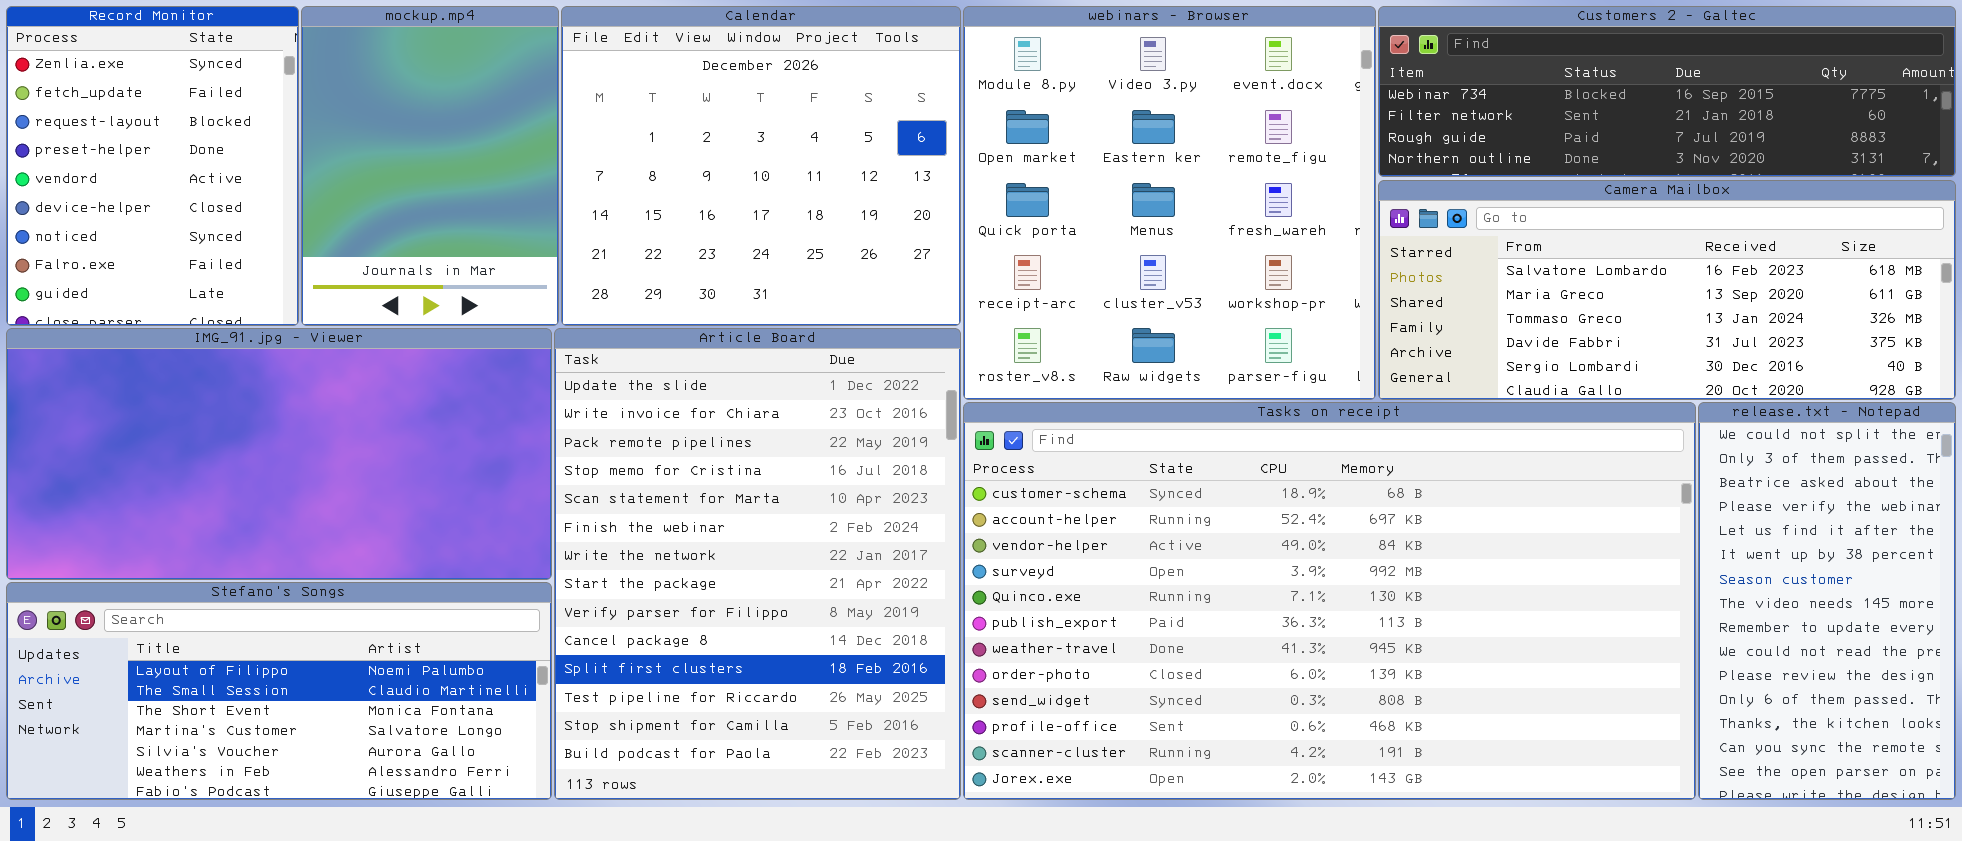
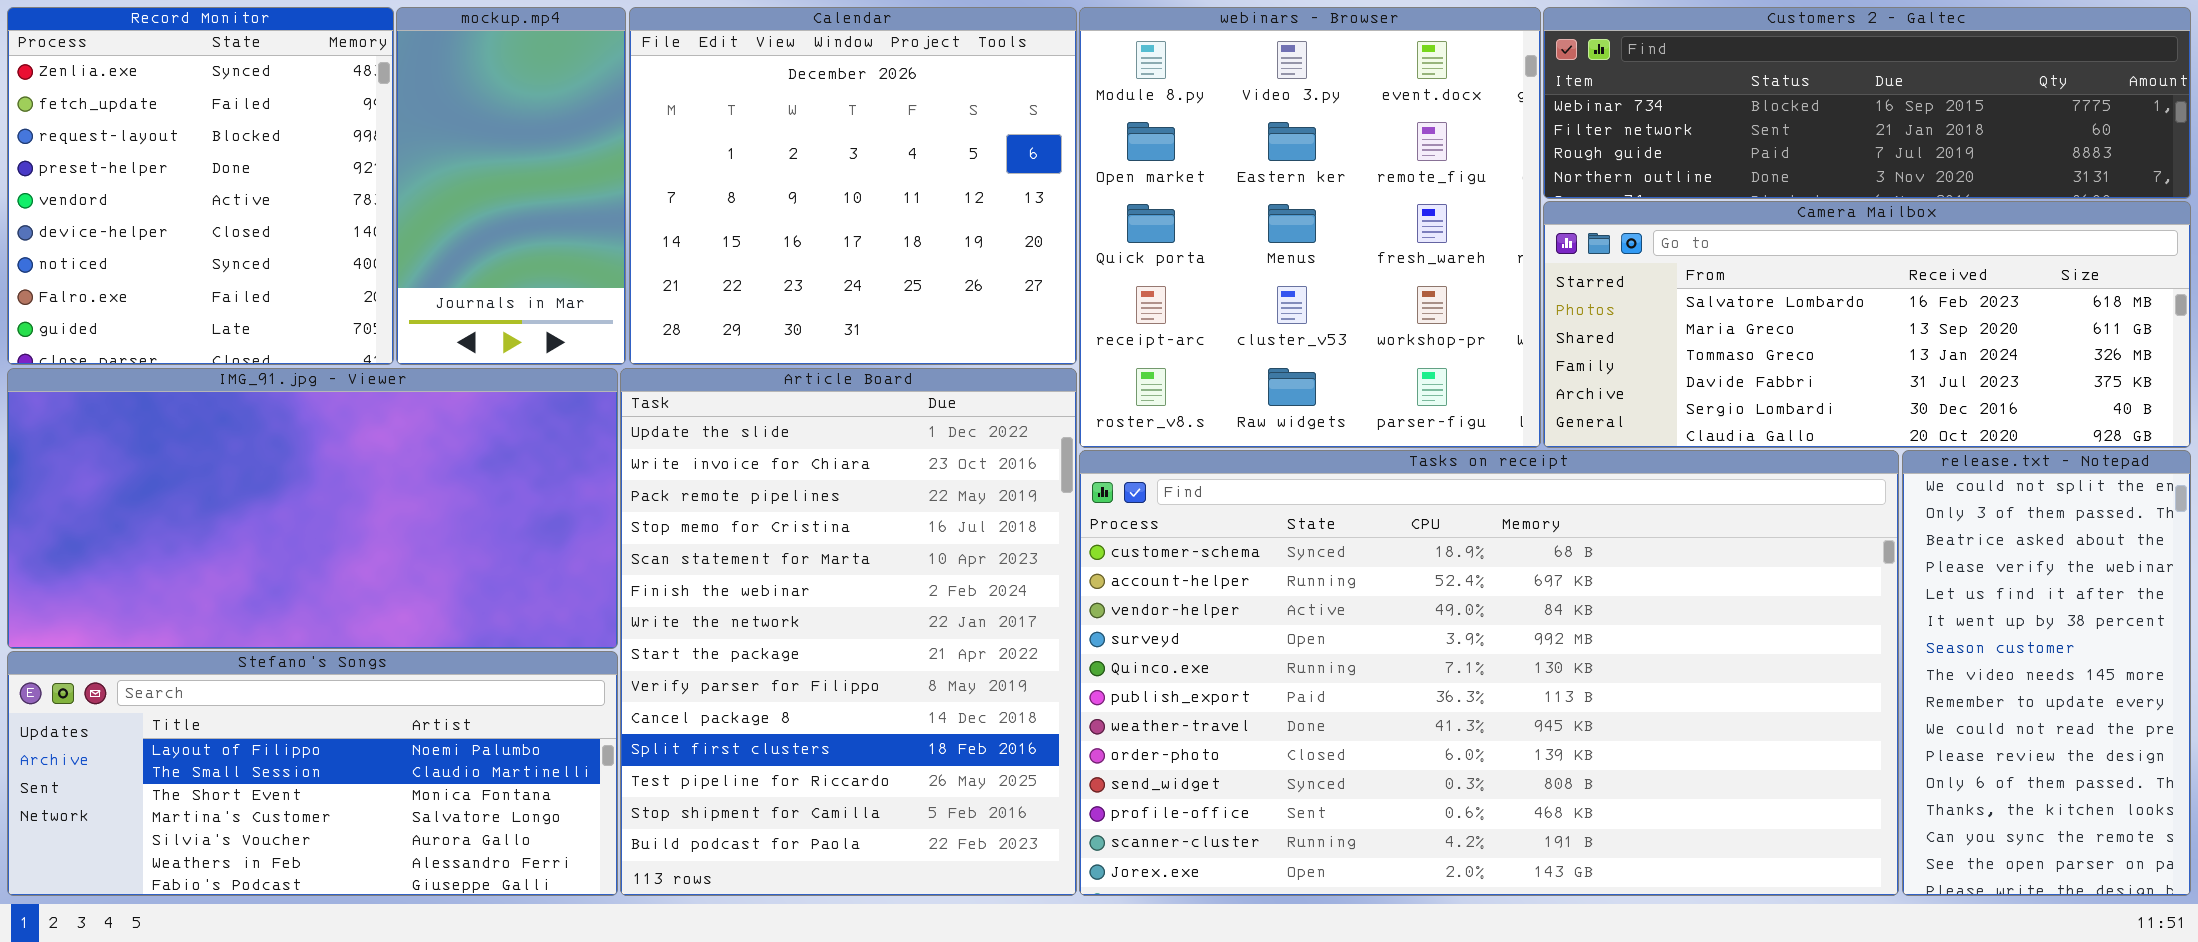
Record Monitor: [6,6,299,326] -> [7,7,394,365], resized
mockup.mp4: [301,6,559,326] -> [396,7,626,365], resized

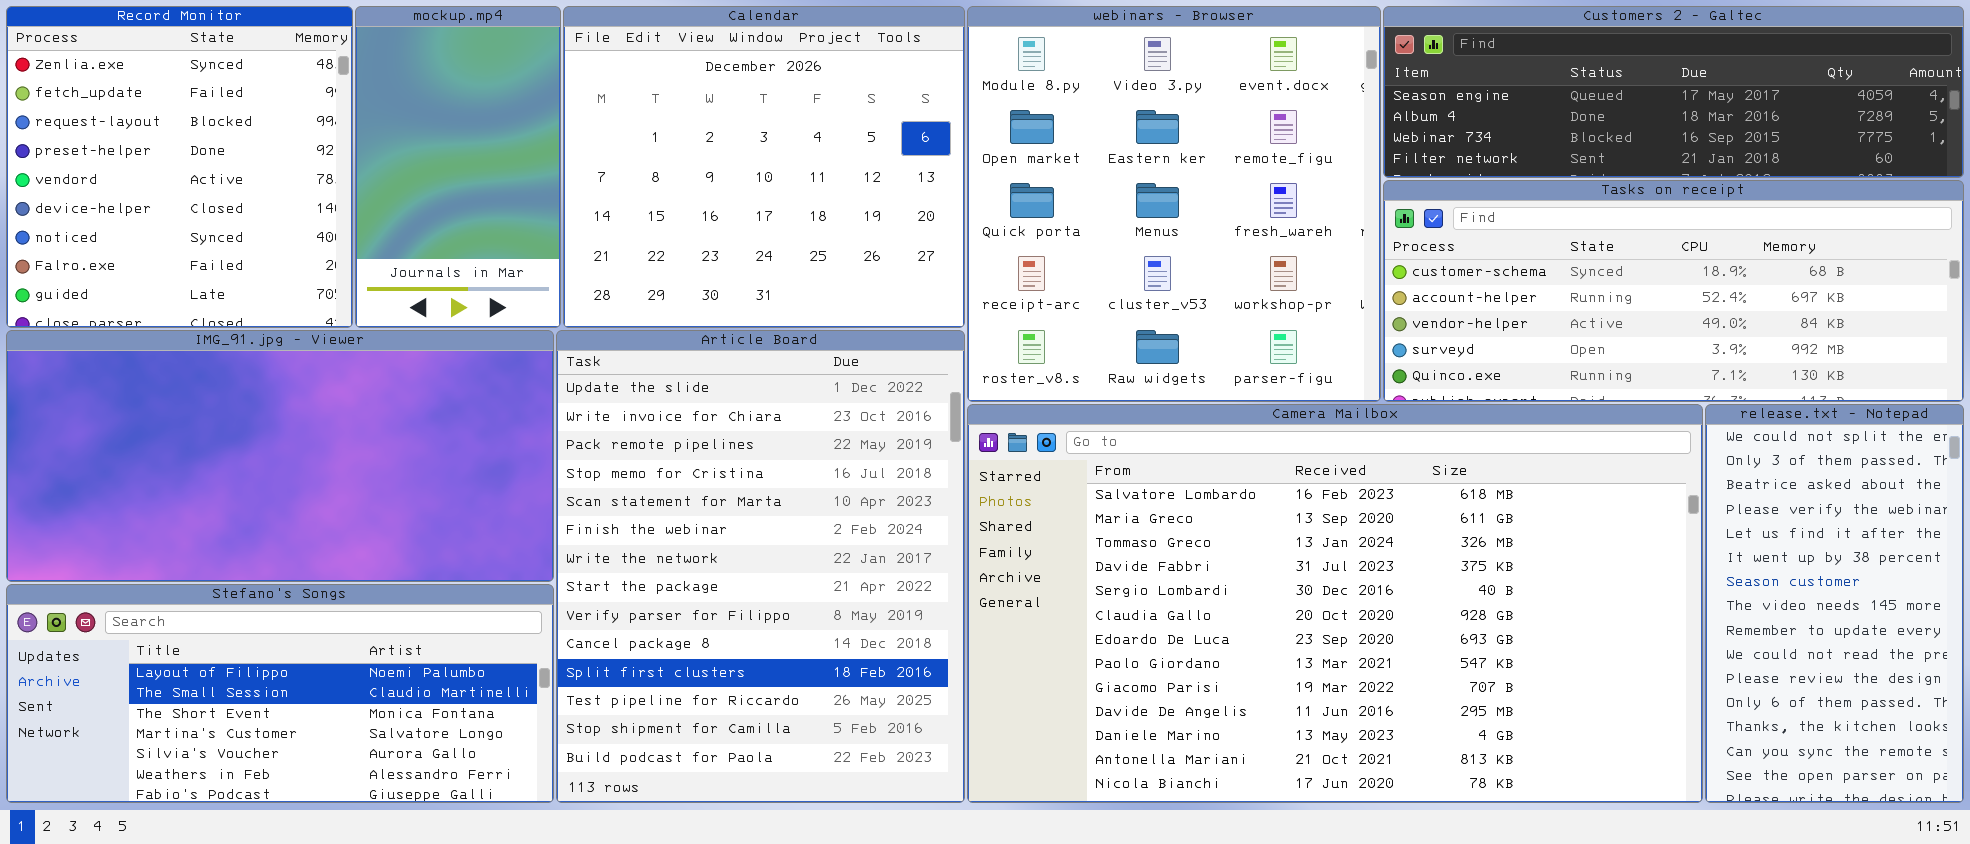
Customers 2 - Galtec: [1543,7,2191,199] -> [1383,6,1964,178], scrolled up 2 rows
Camera Mailbox: [1543,201,2191,448] -> [967,404,1703,803], moved, resized
Tasks on receipt: [1079,450,1899,896] -> [1383,180,1964,402], moved, resized

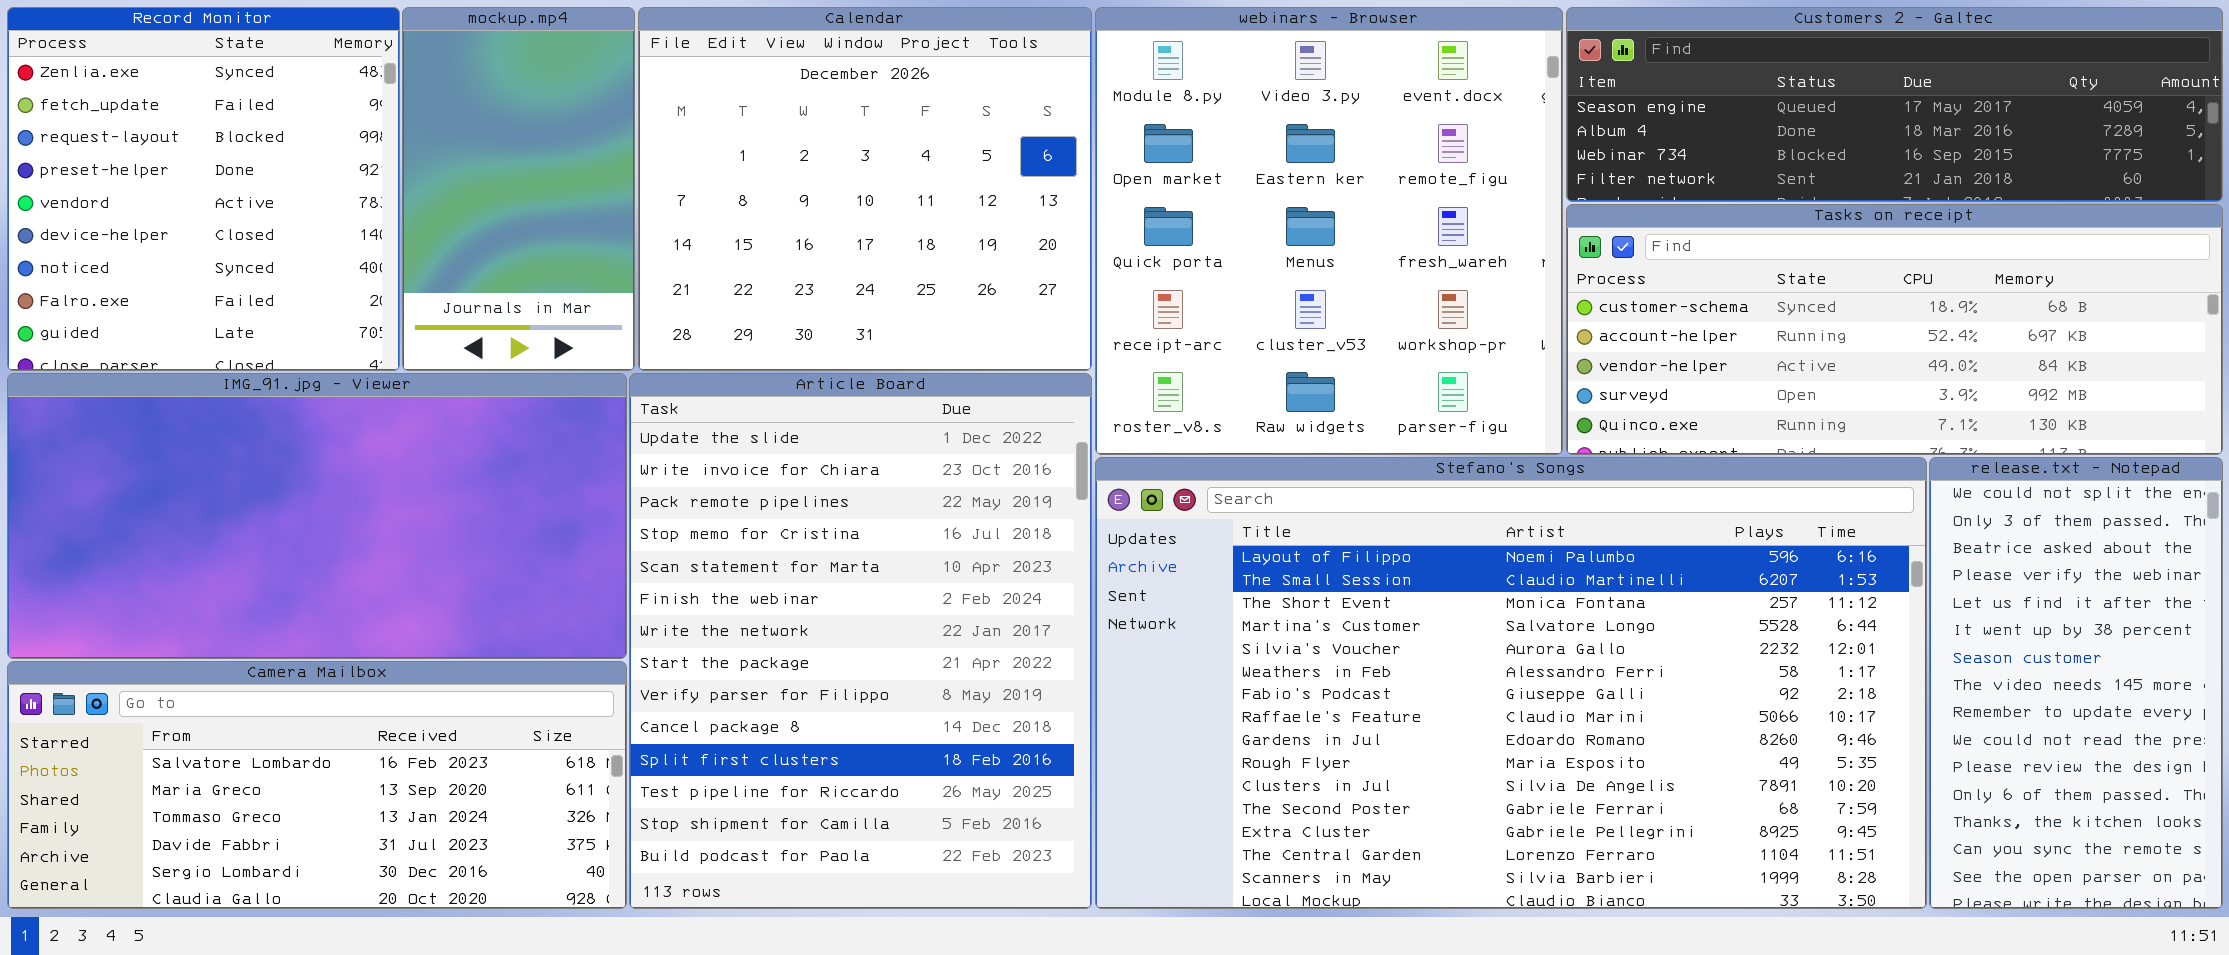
Camera Mailbox: [967,404,1703,803] -> [7,661,627,909], moved, resized
Stefano's Songs: [6,584,554,803] -> [1095,457,1927,909], moved, resized

